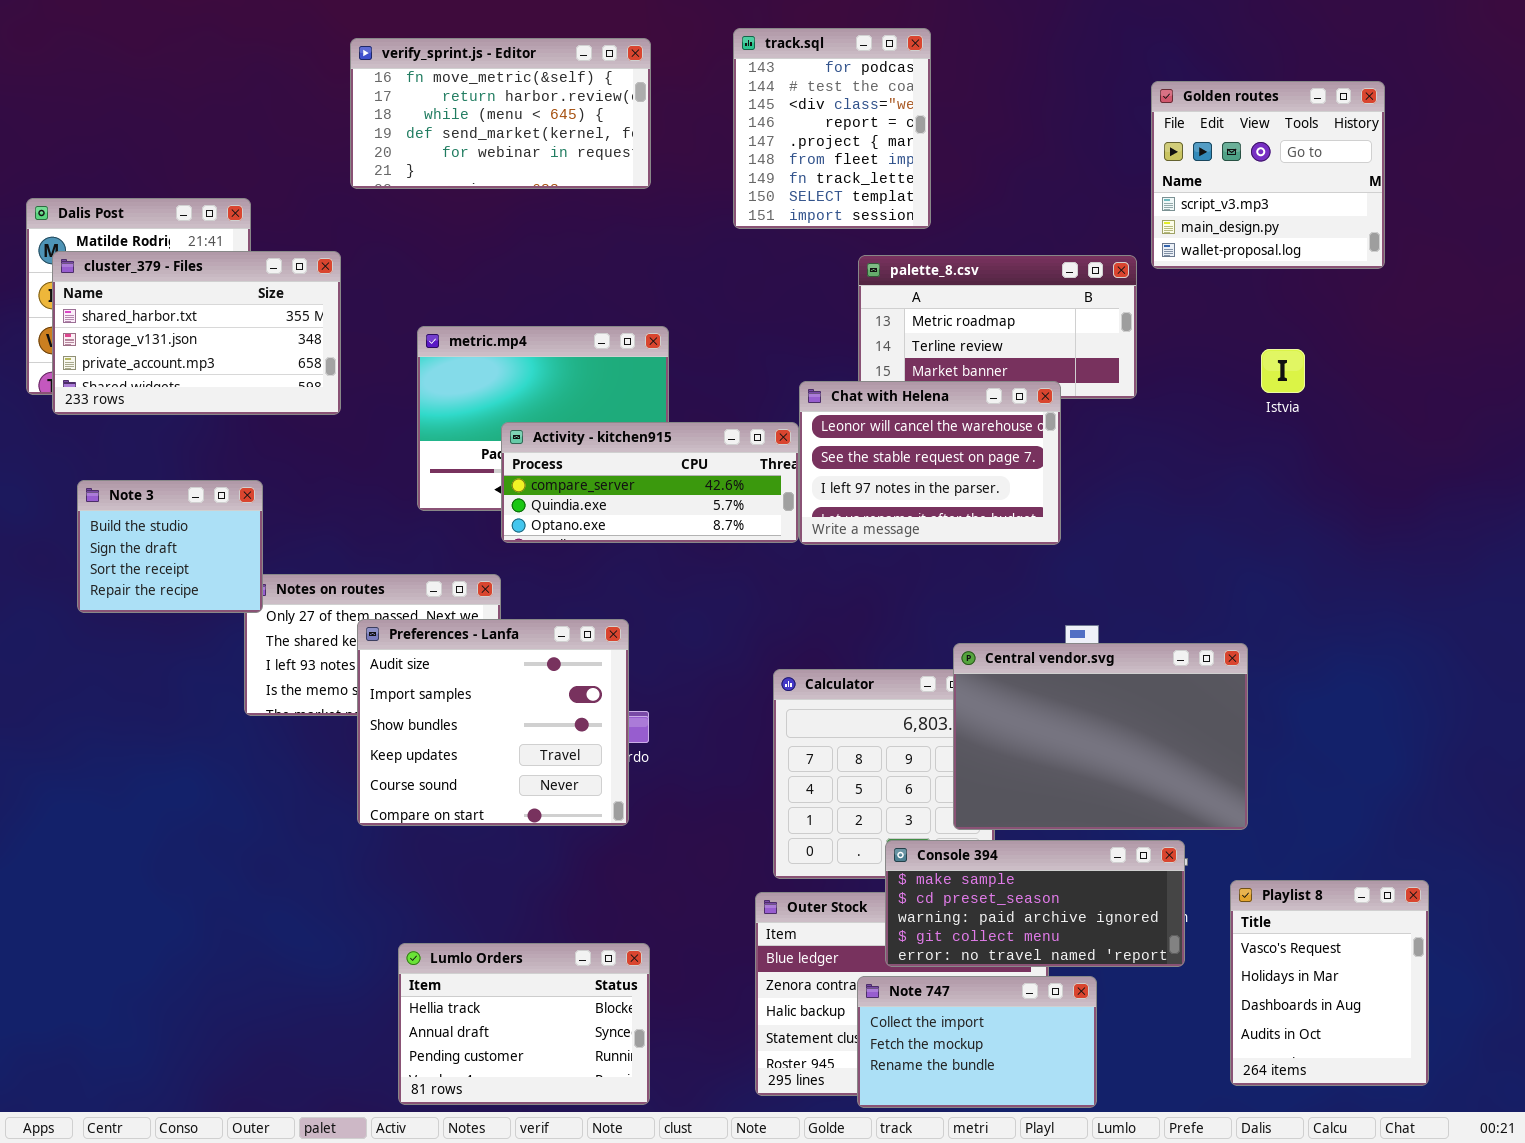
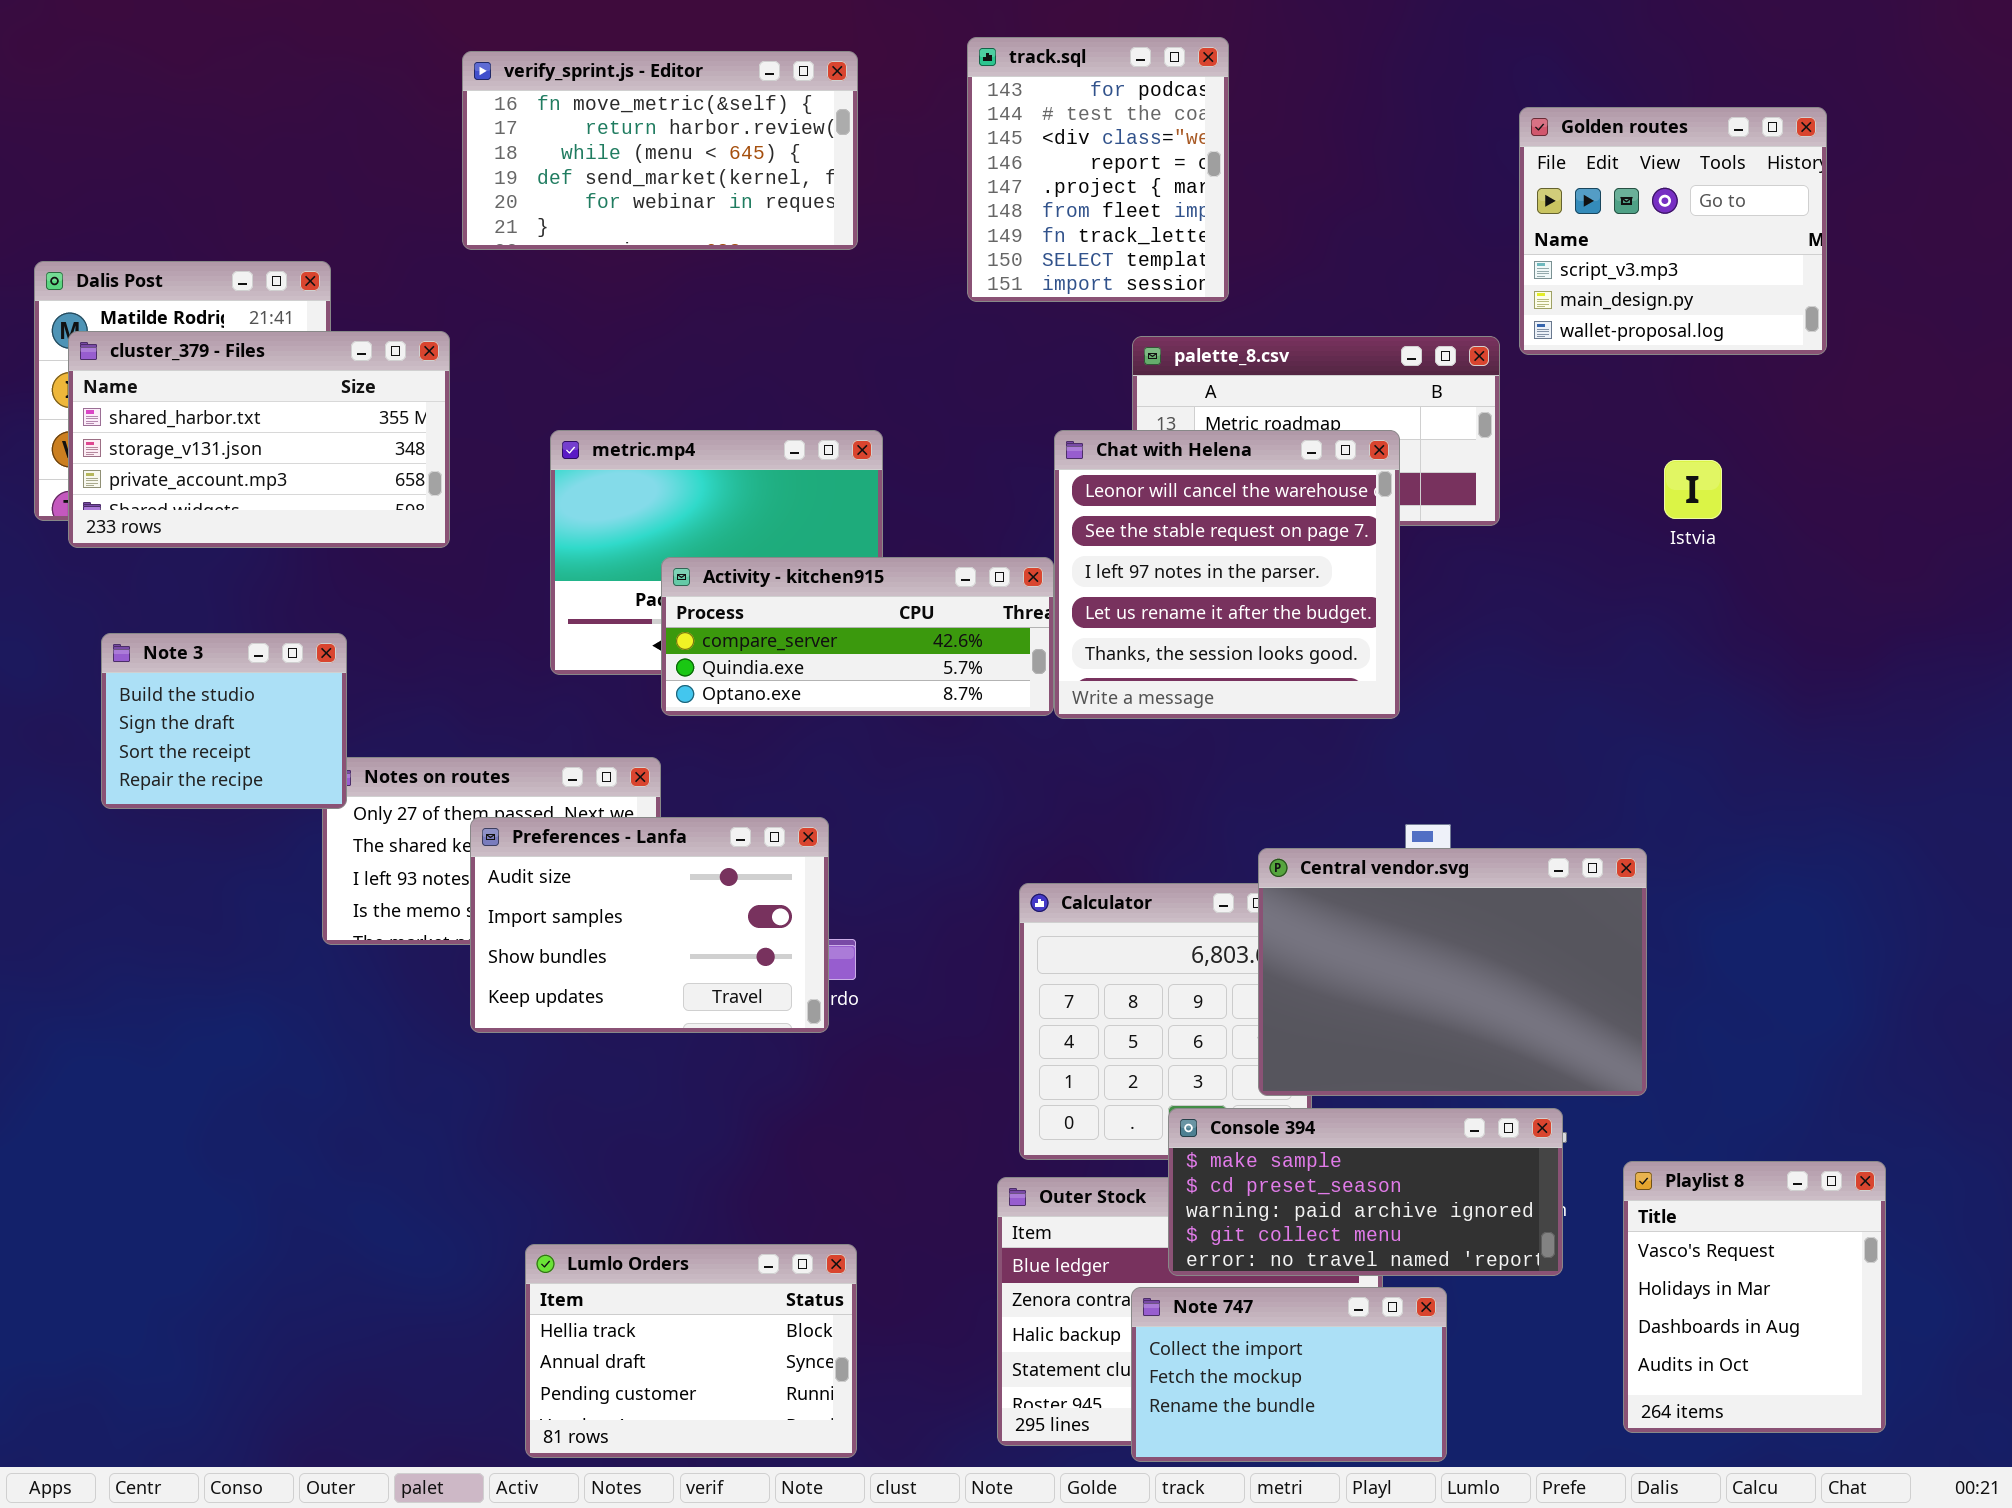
Chat with Helena: [799,381,1061,545] -> [1054,430,1400,719], resized
Preferences - Lanfa: [357,619,629,826] -> [470,817,829,1033], resized

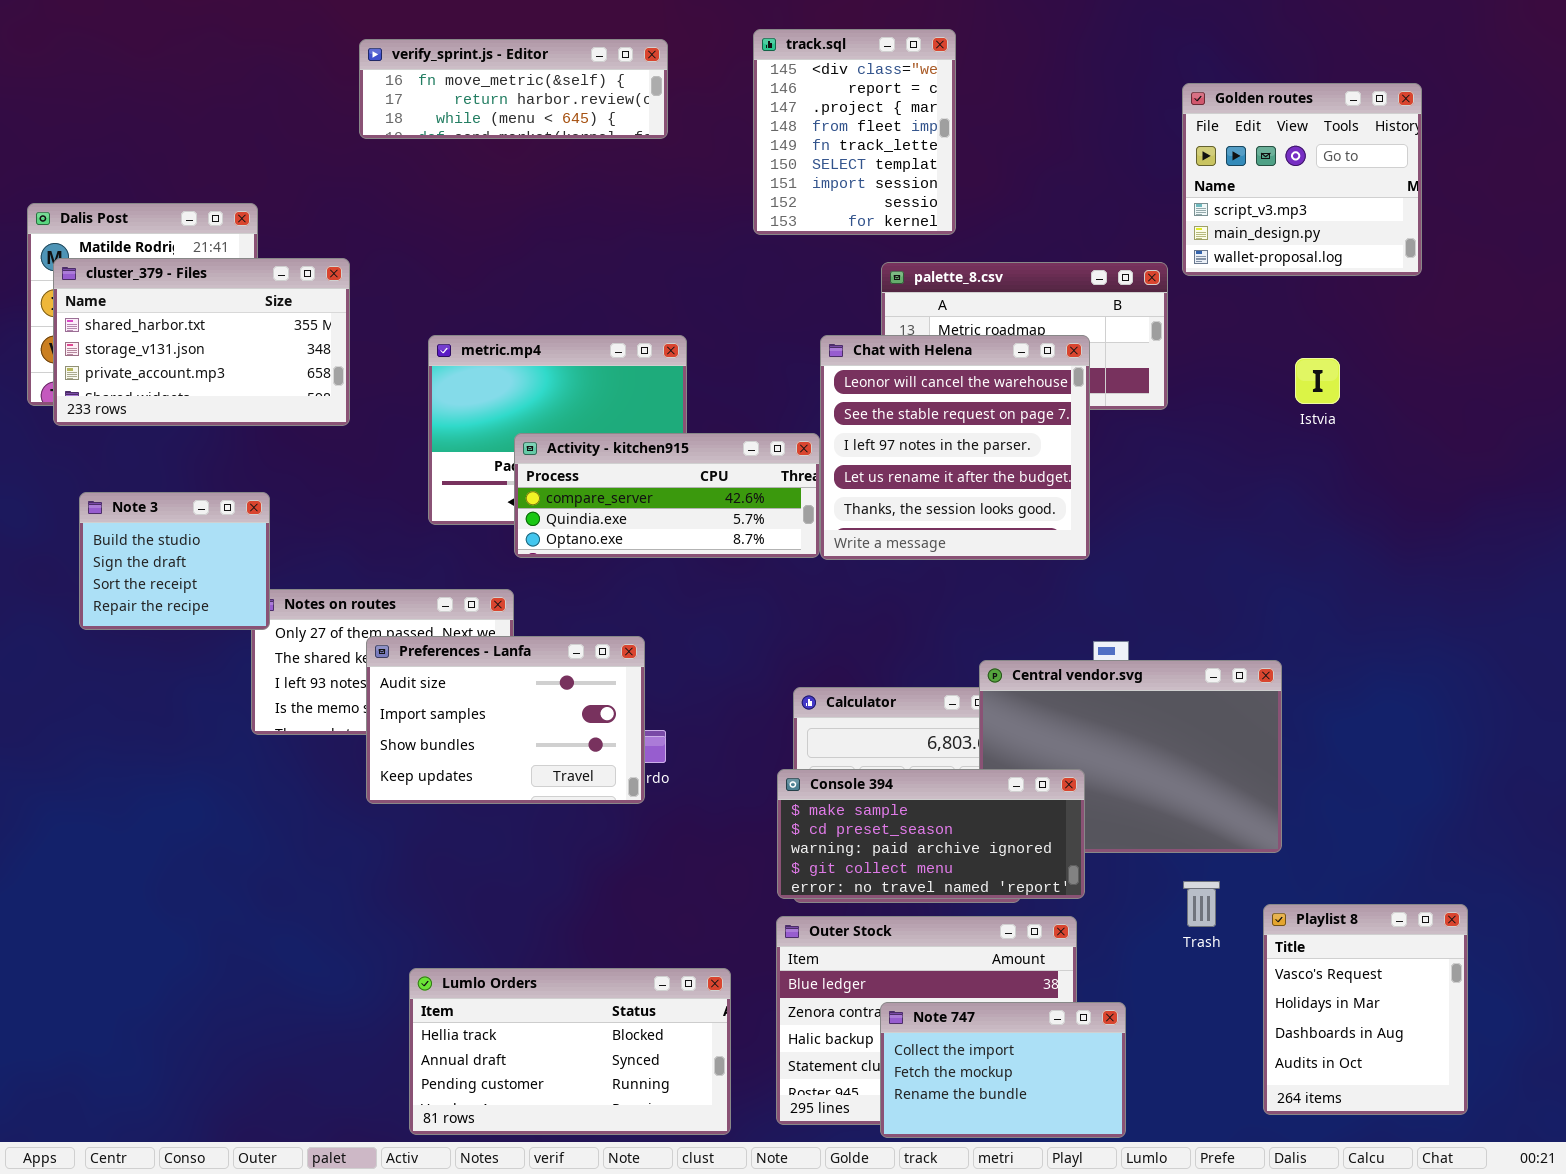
track.sql: [967,37,1229,302] -> [753,29,956,235], scrolled down 2 rows
verify_sprint.js - Editor: [462,51,858,250] -> [359,39,668,139], resized
Console 394: [1168,1108,1563,1276] -> [777,769,1085,899], moved
Lumlo Orders: [525,1244,857,1458] -> [409,968,731,1135], resized

